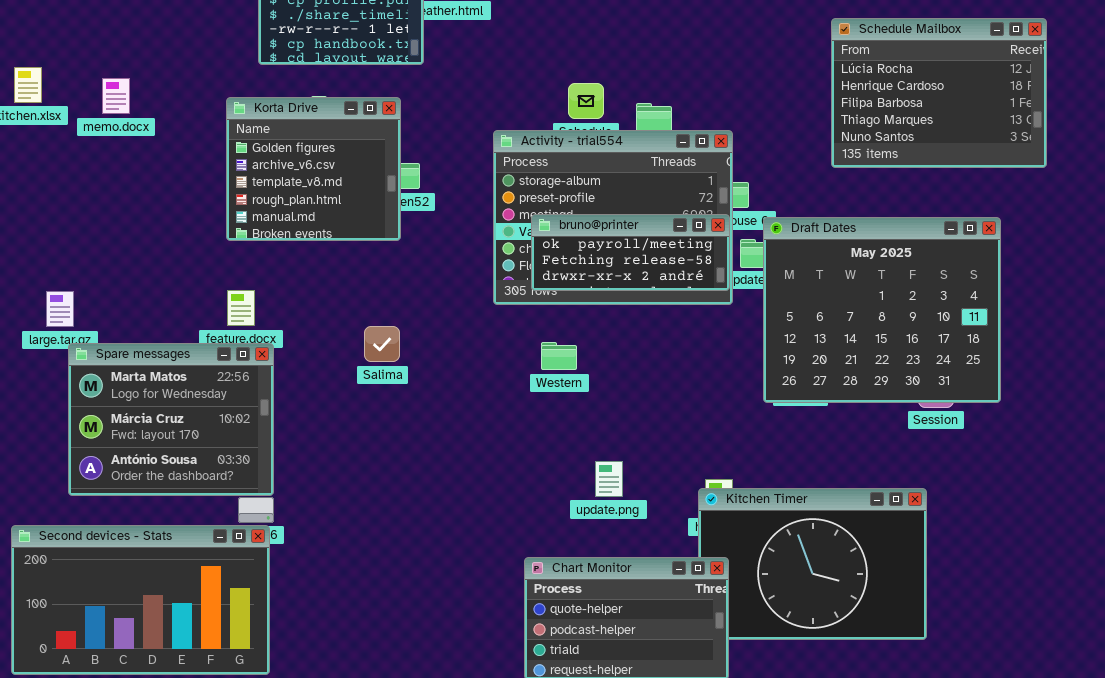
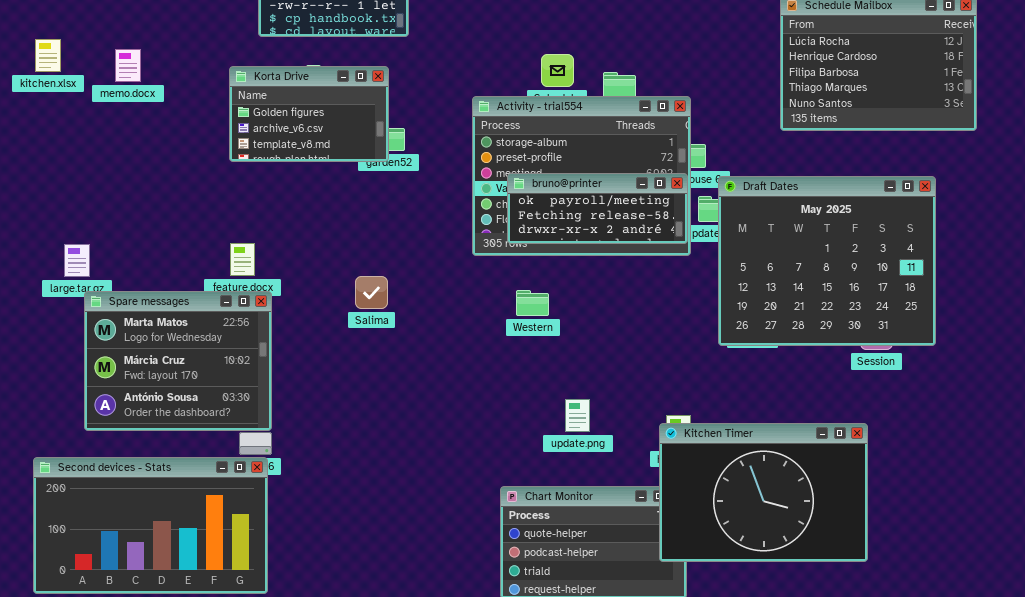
Korta Drive: [226,97,401,241] -> [229,66,389,162], resized
Kitchen Timer: [698,488,927,640] -> [659,423,868,562], raised

